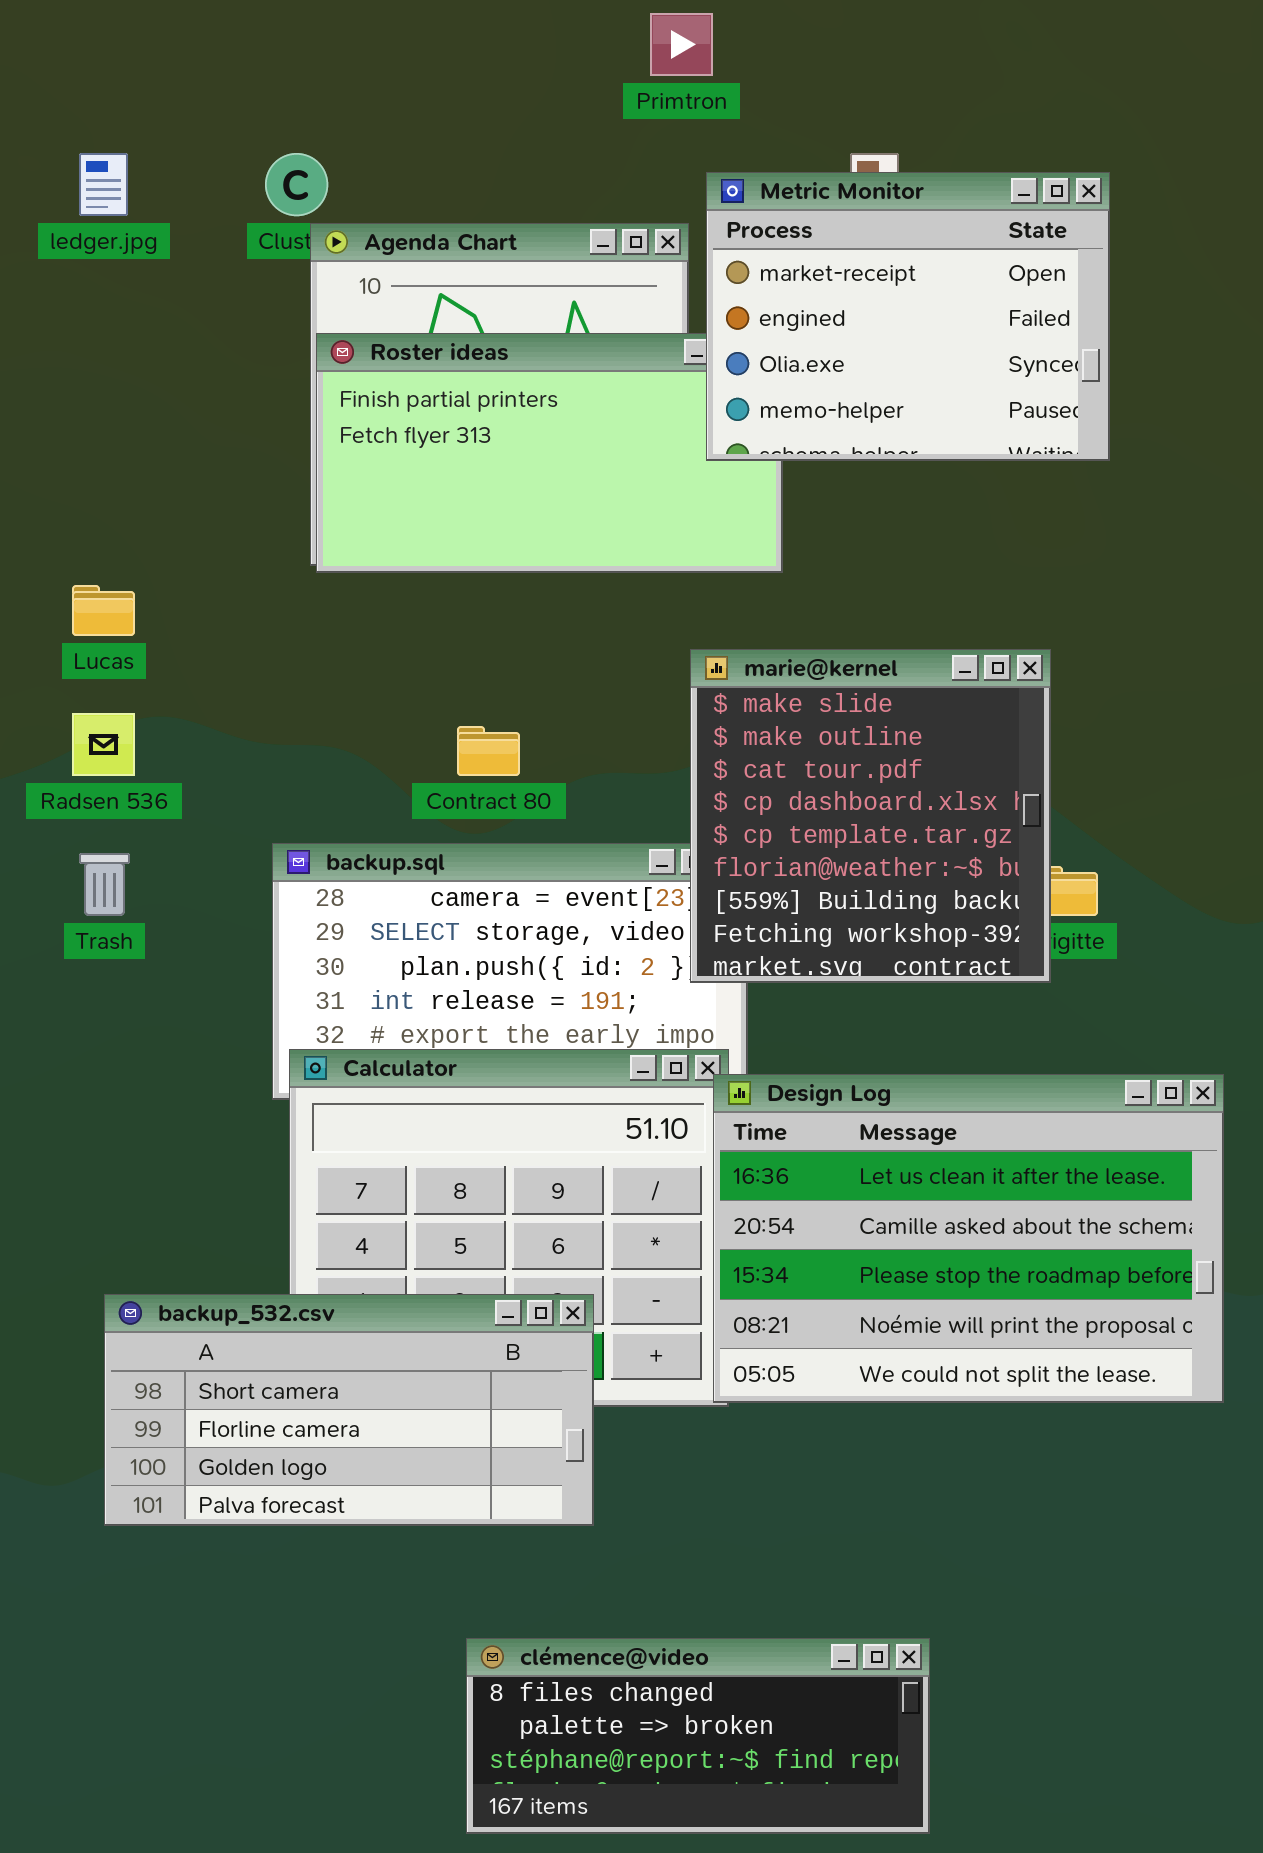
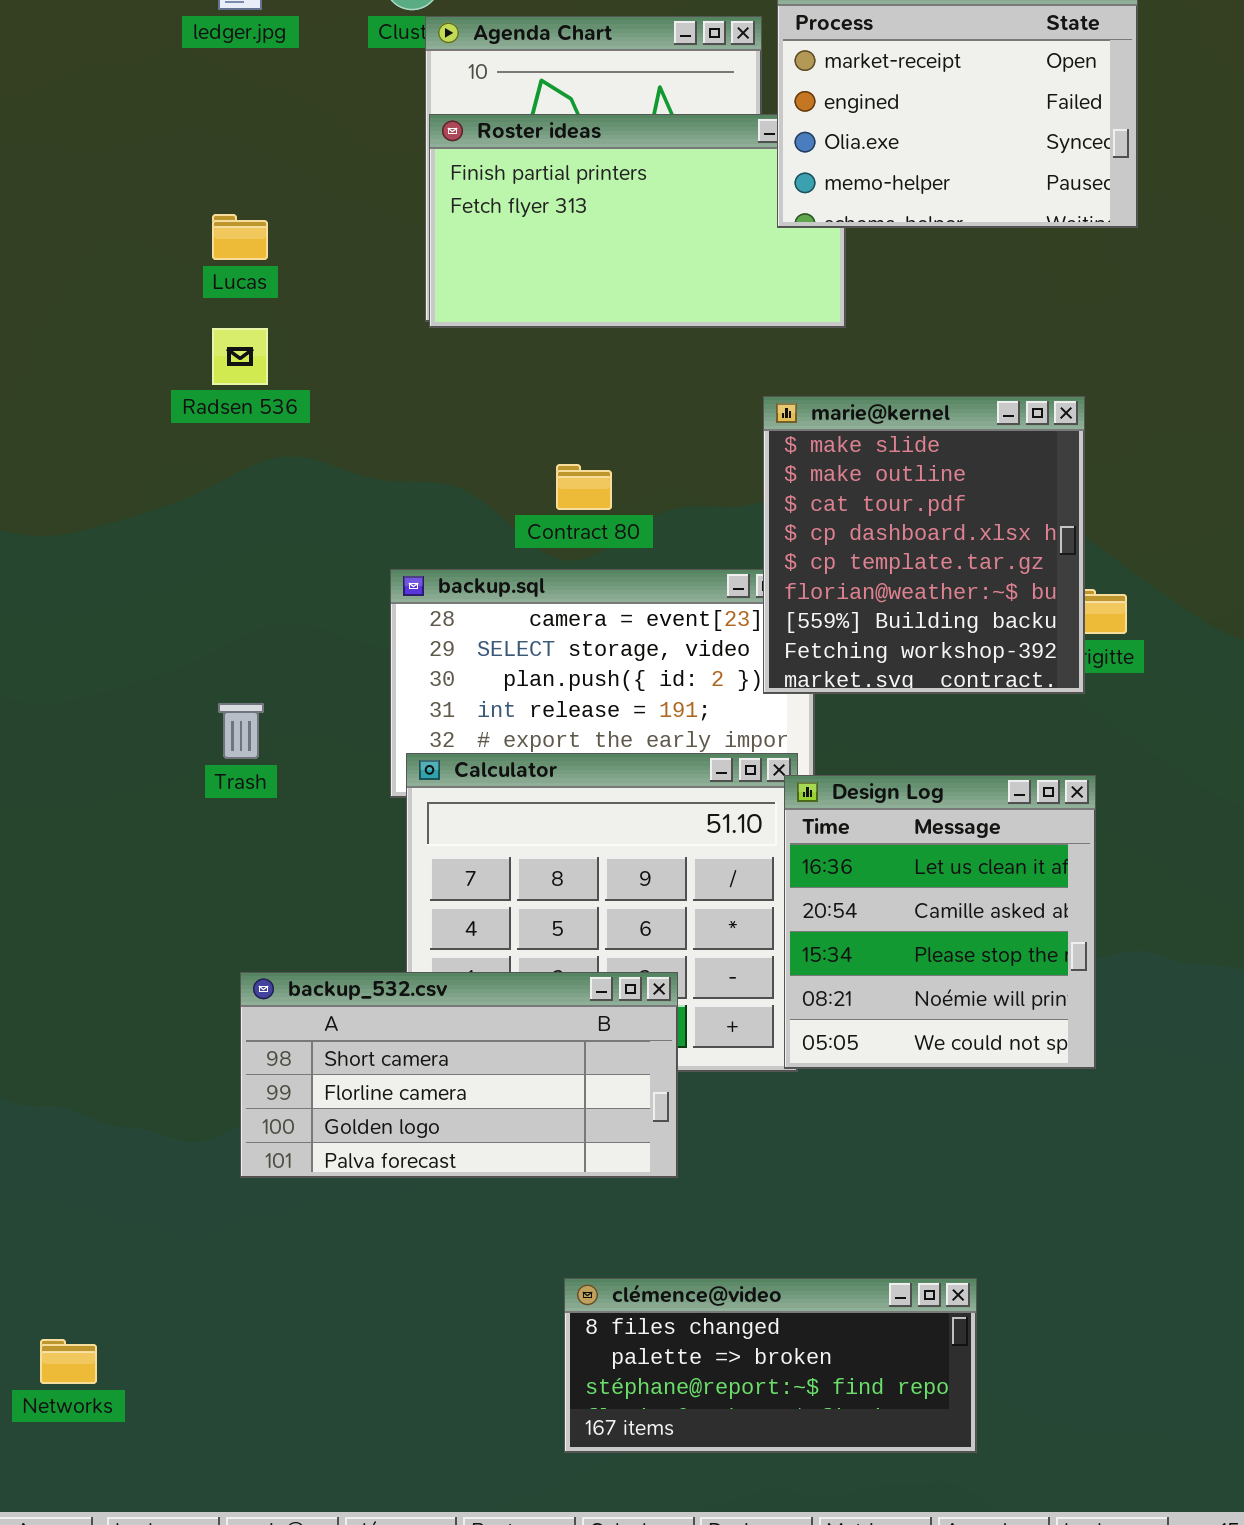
Lucas: [72,585,135,636] -> [212,214,268,260], moved
Radsen 536: [72,713,135,776] -> [212,328,268,385], moved
Trash: [79,853,130,916] -> [218,703,264,759], moved
Design Log: [713,1074,1224,1403] -> [784,775,1096,1069], resized

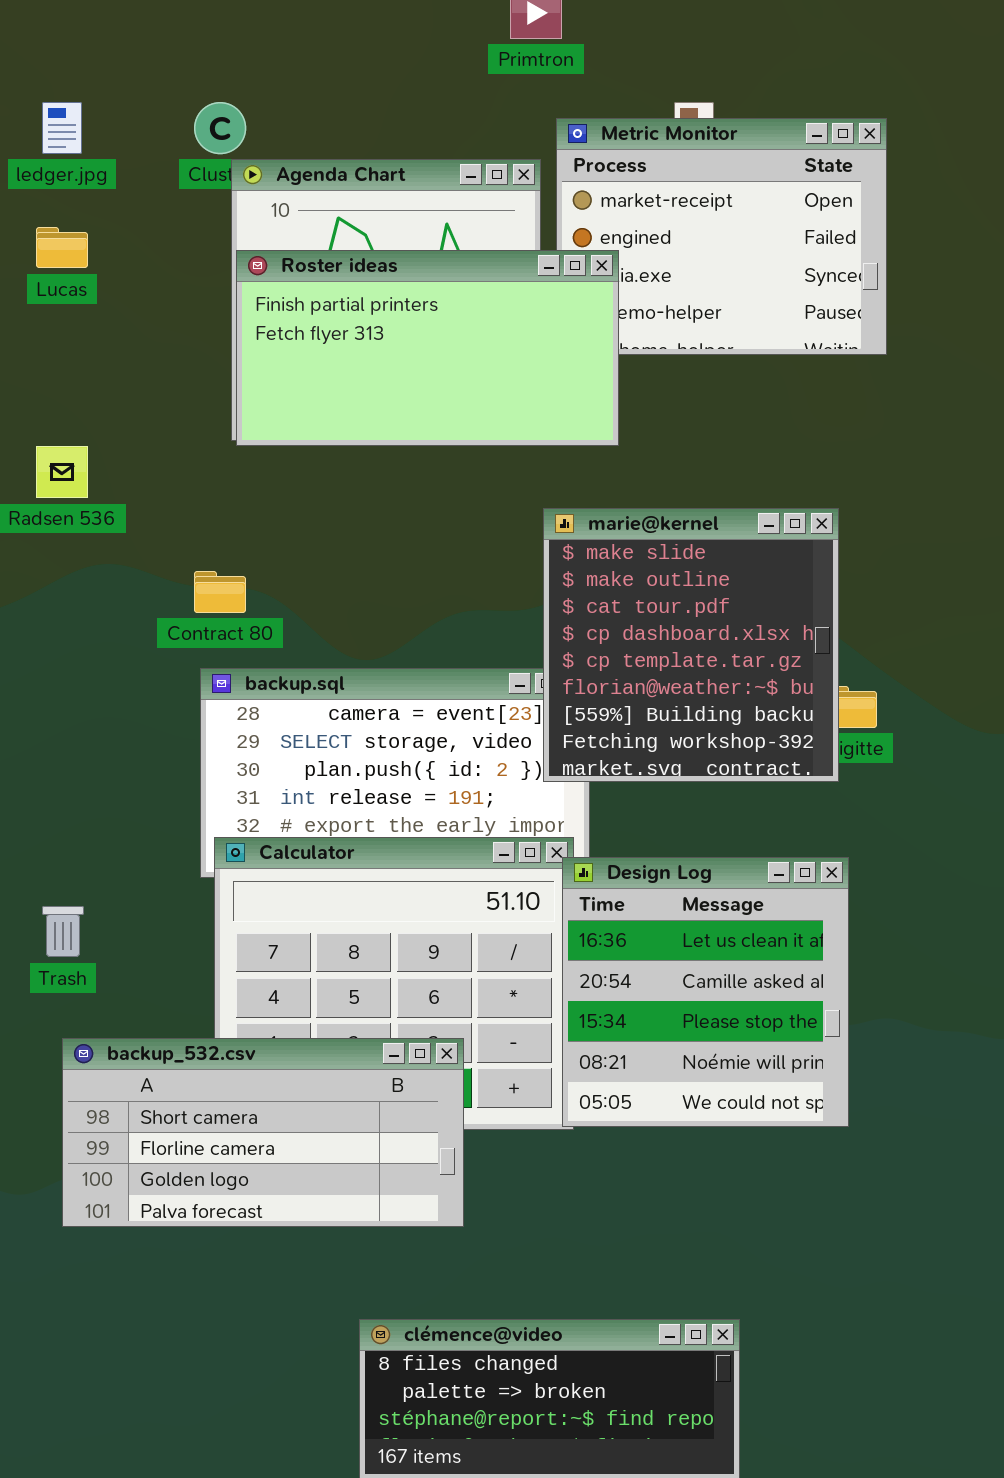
Roster ideas: [429,114,846,328] -> [236,250,619,446], raised
Lucas: [212,214,268,260] -> [36,227,88,268], moved
Contract 80: [556,464,612,510] -> [194,571,246,613], moved
Trash: [218,703,264,759] -> [42,906,84,957], moved

